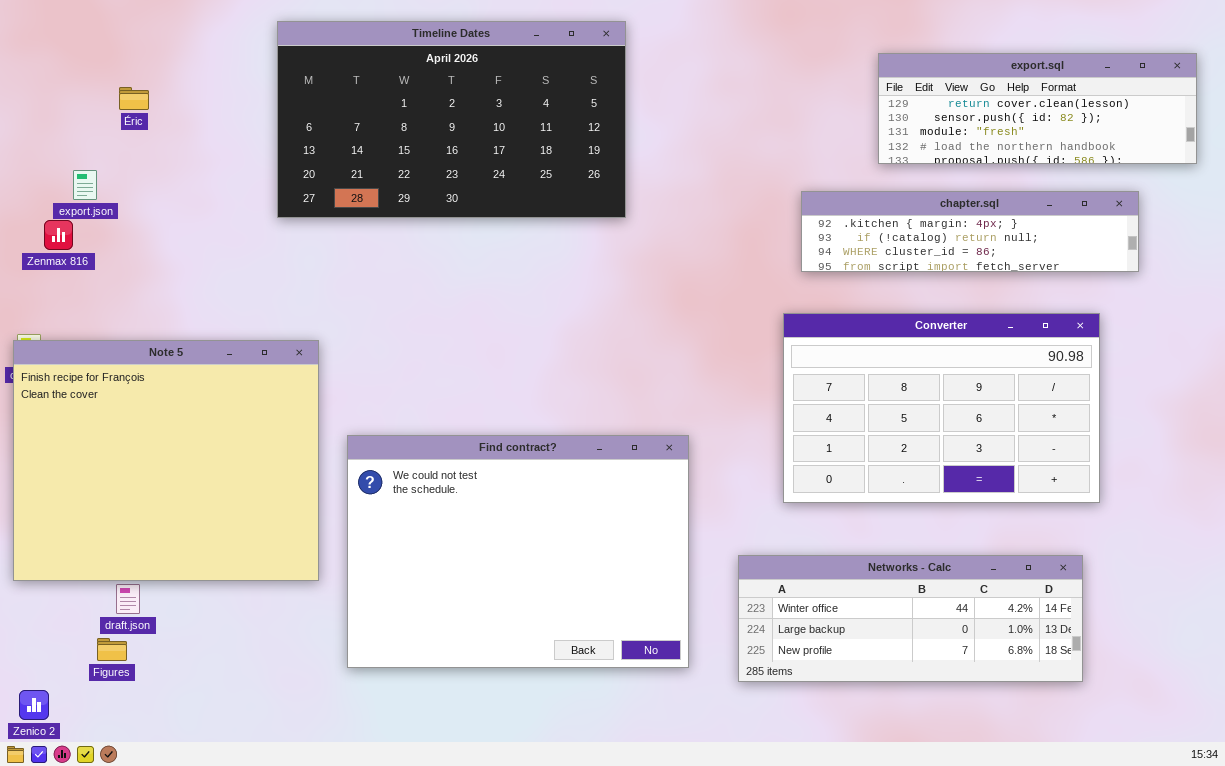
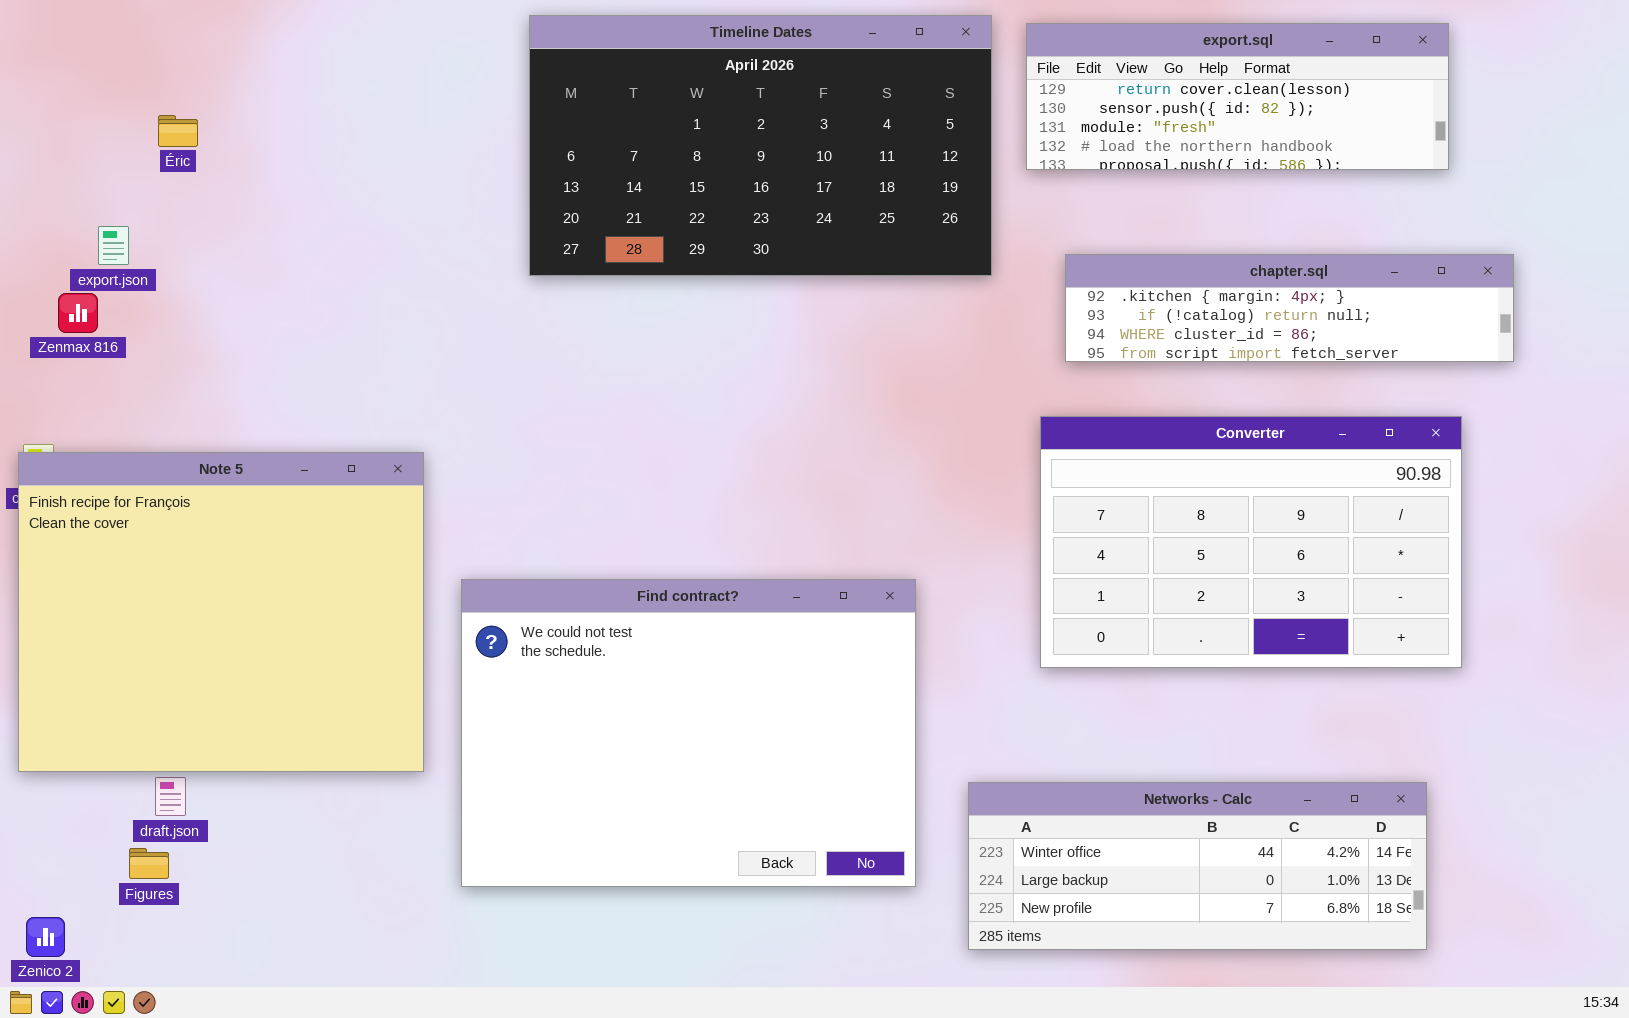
Timeline Dates: [277,21,626,218] -> [529,15,992,276], moved
export.sql: [878,53,1197,164] -> [1026,23,1449,170], moved
Networks - Calc: [738,555,1083,682] -> [968,782,1427,950], moved

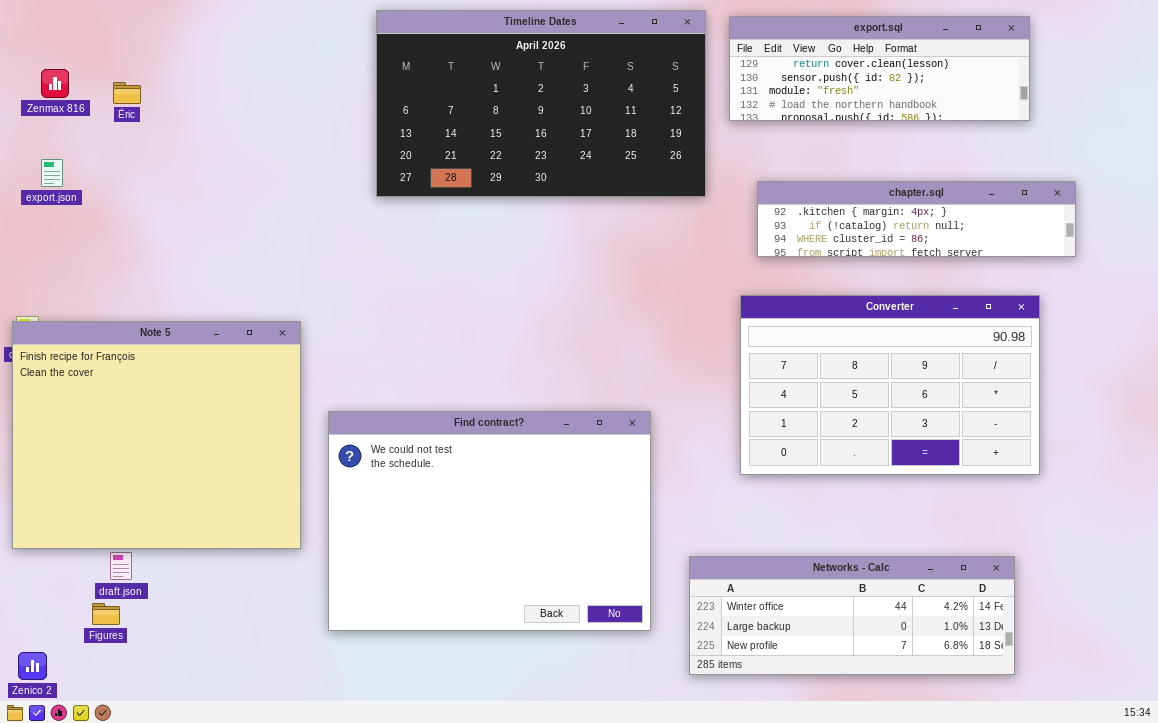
export.json: [98,226,129,265] -> [41,159,63,187], moved
Zenmax 816: [58,293,98,333] -> [41,69,69,98], moved

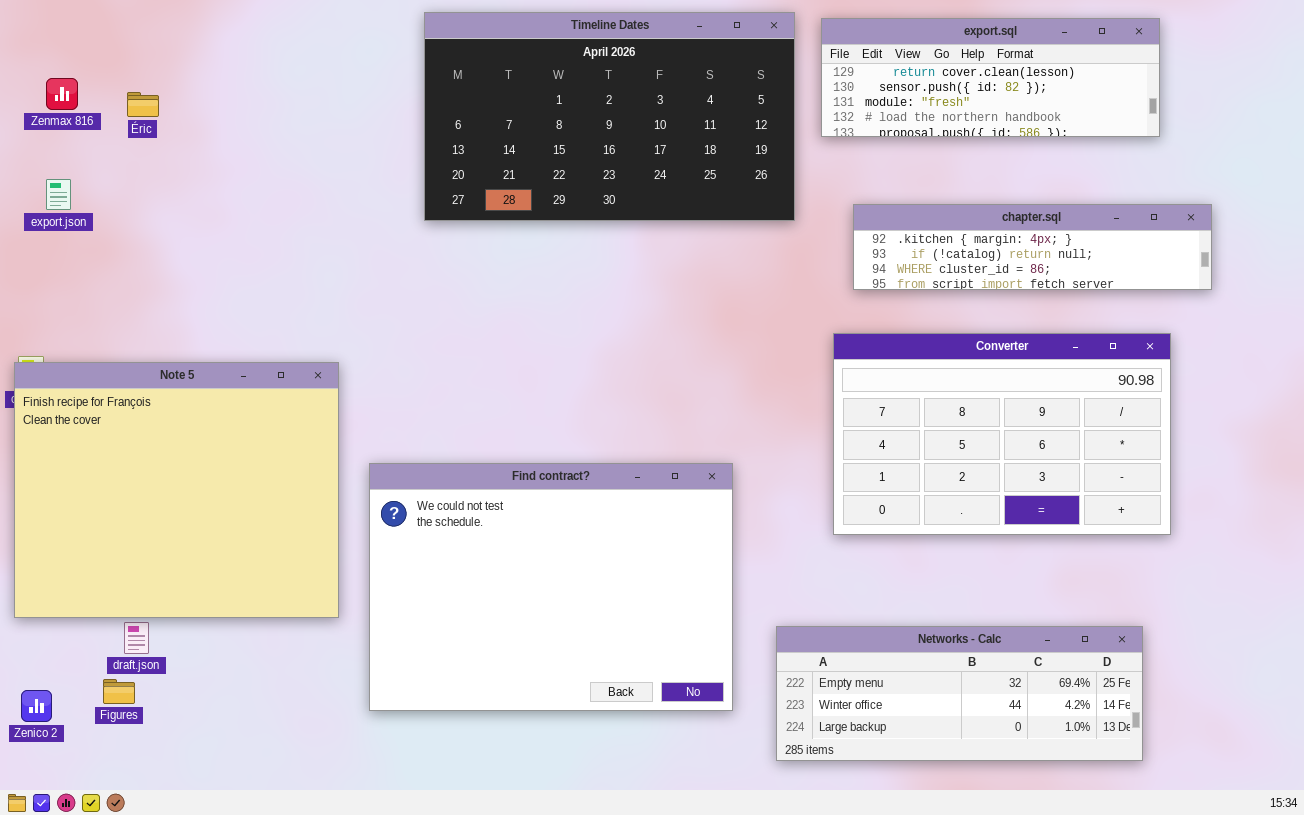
Networks - Calc: [689,556,1015,675] -> [776,626,1143,761], scrolled up 1 row
Zenico 2: [18,652,47,680] -> [21,690,52,722], moved

